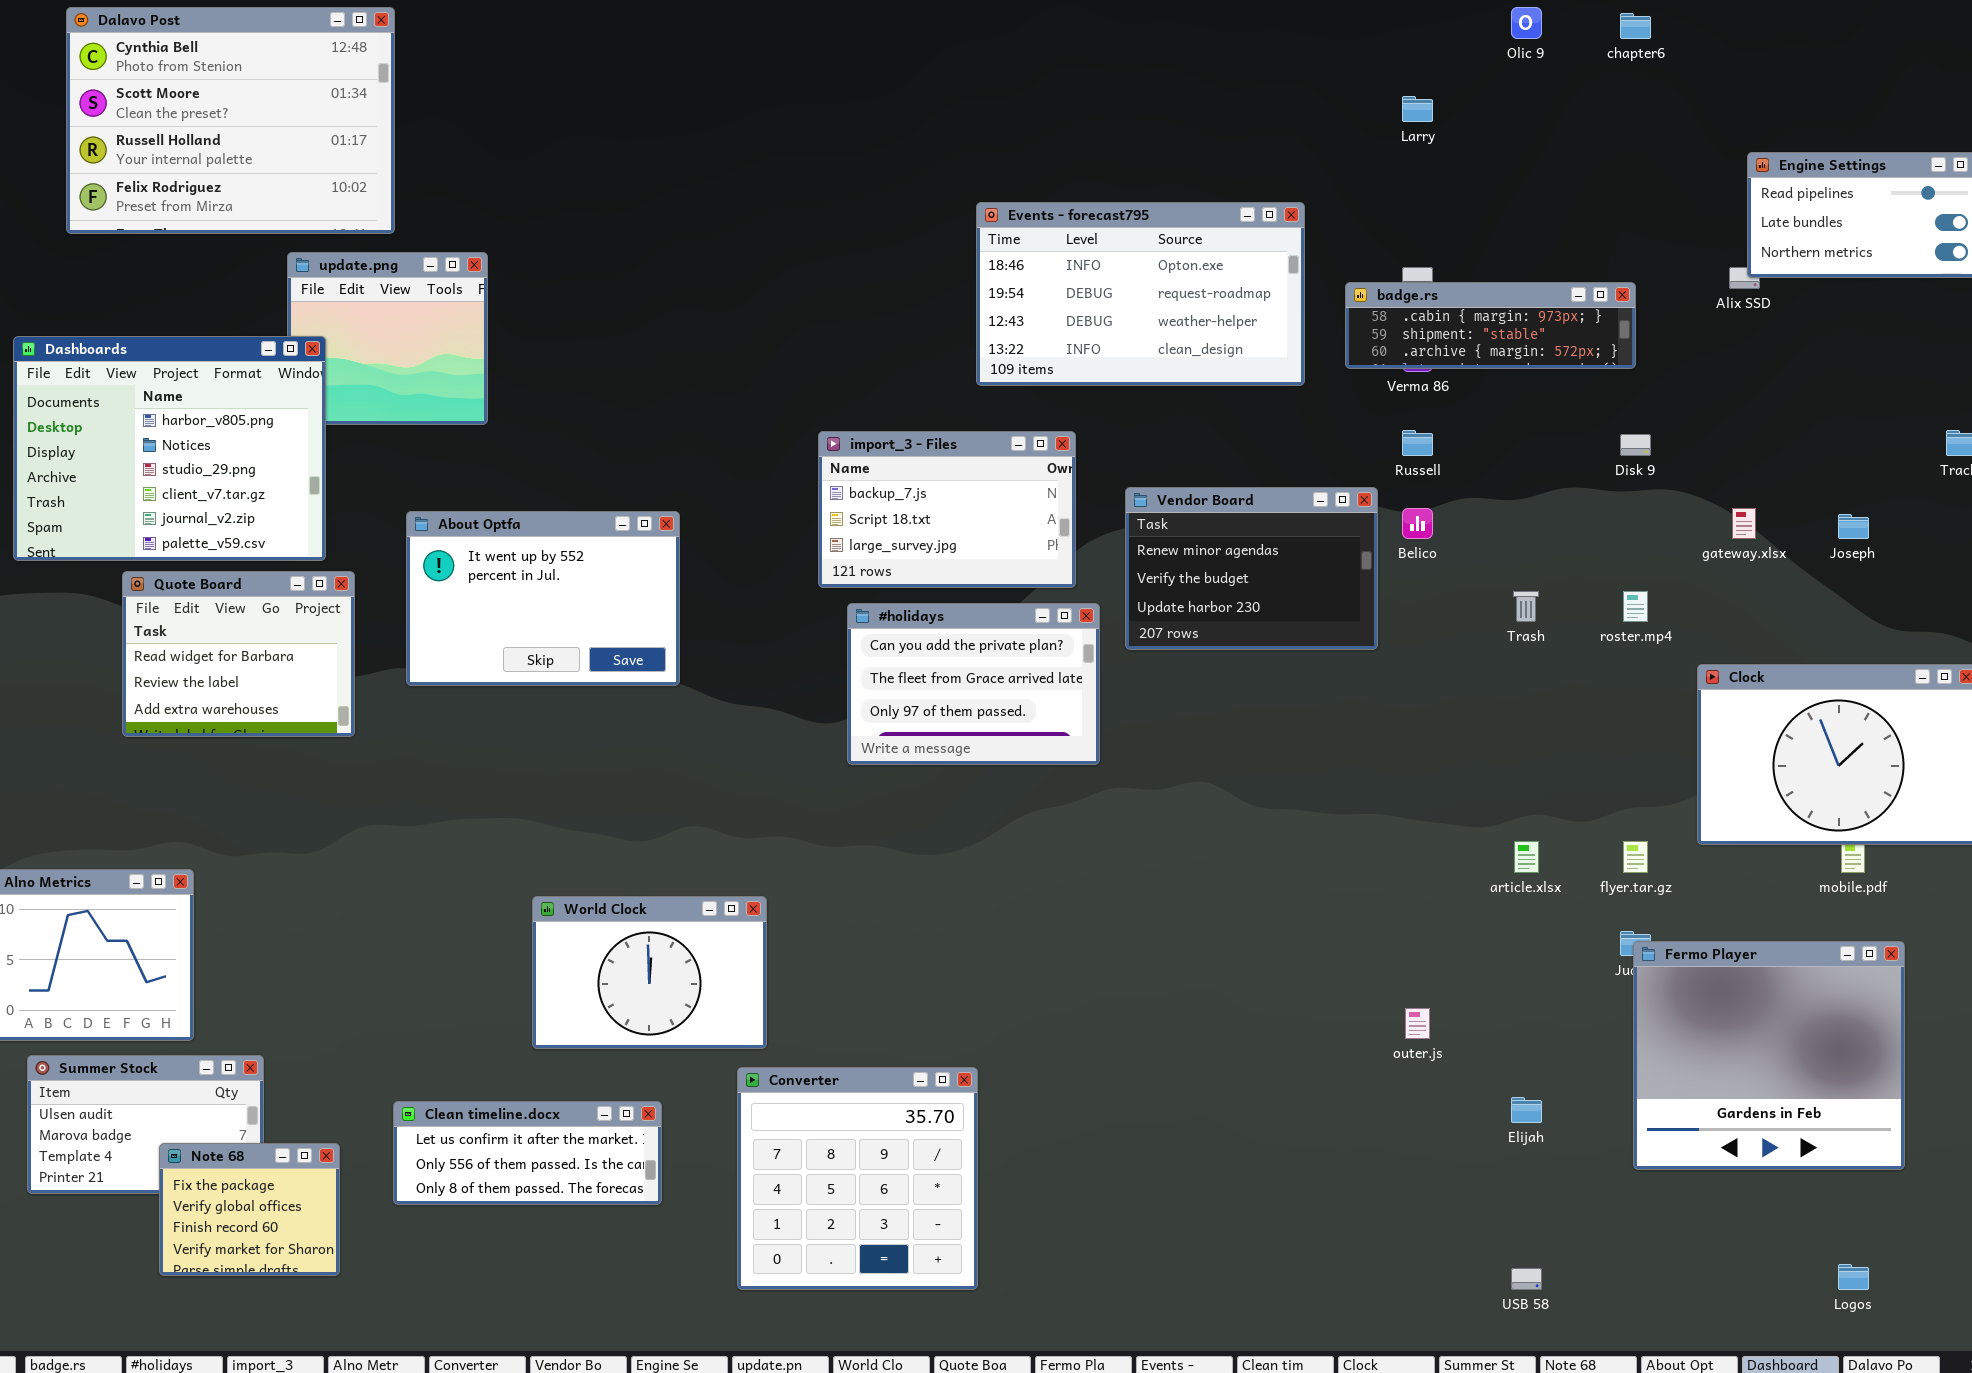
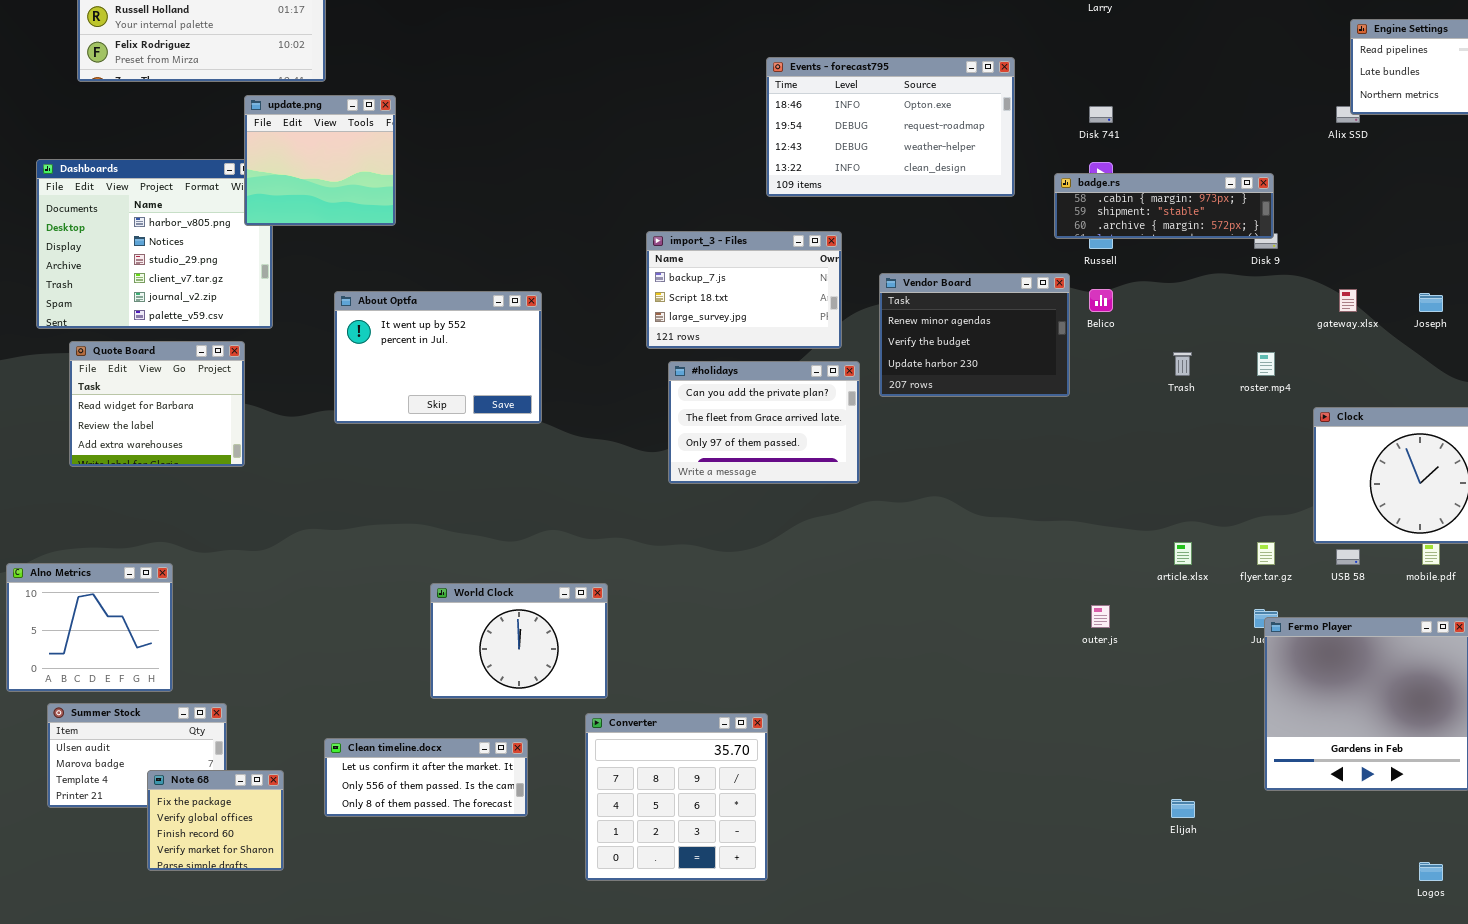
update.png: [287,252,488,425] -> [244,95,396,226], raised
badge.rs: [1345,282,1636,369] -> [1054,173,1274,239], moved
Quote Board: [122,571,355,737] -> [69,341,245,467], moved
outer.js: [1405,1008,1430,1039] -> [1091,605,1110,628], moved
Elijah: [1511,1097,1542,1123] -> [1171,799,1195,818], moved
USB 58: [1511,1268,1542,1290] -> [1336,549,1360,565], moved

